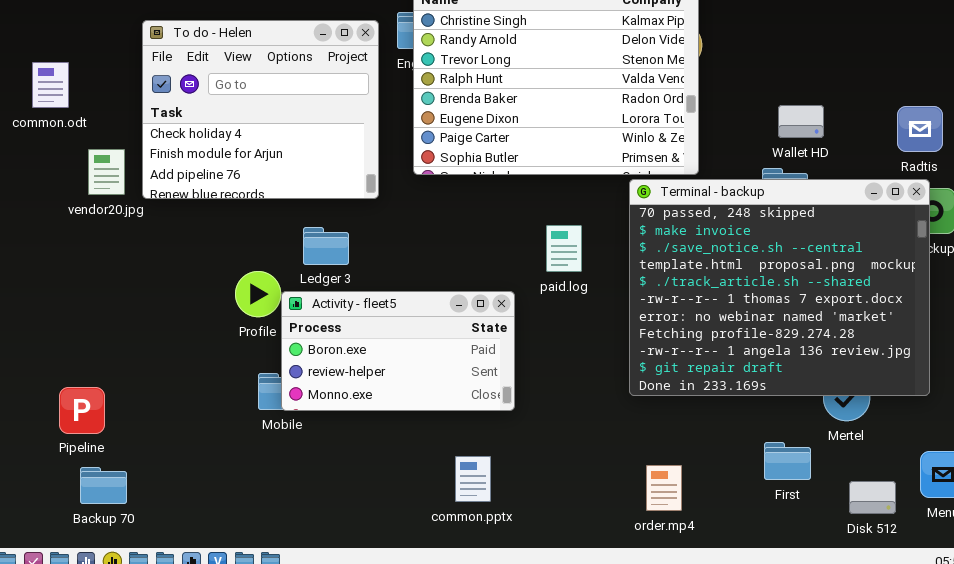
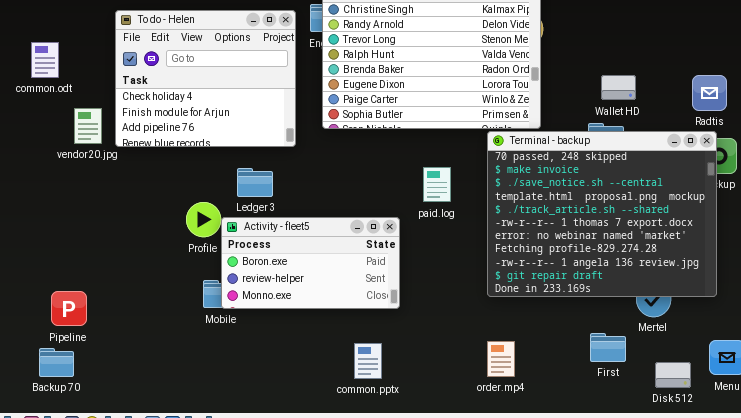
order.mp4: [646,465,682,511] -> [487,341,515,377], moved
Backup 70: [80,467,127,504] -> [39,348,74,377], moved

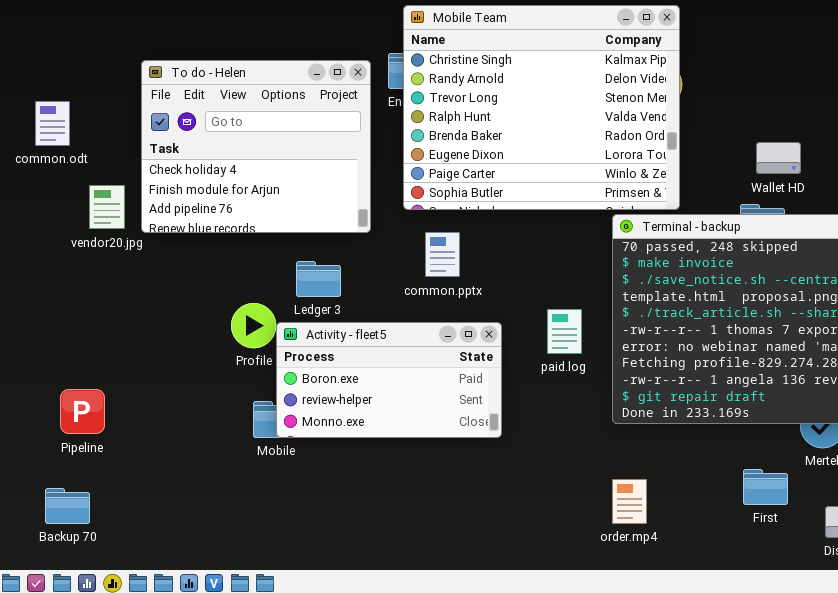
paid.log: [423,167,451,202] -> [547,309,582,354], moved
Pipeline: [51,291,87,326] -> [60,389,105,434], moved
common.pptx: [354,343,382,379] -> [425,232,460,277], moved

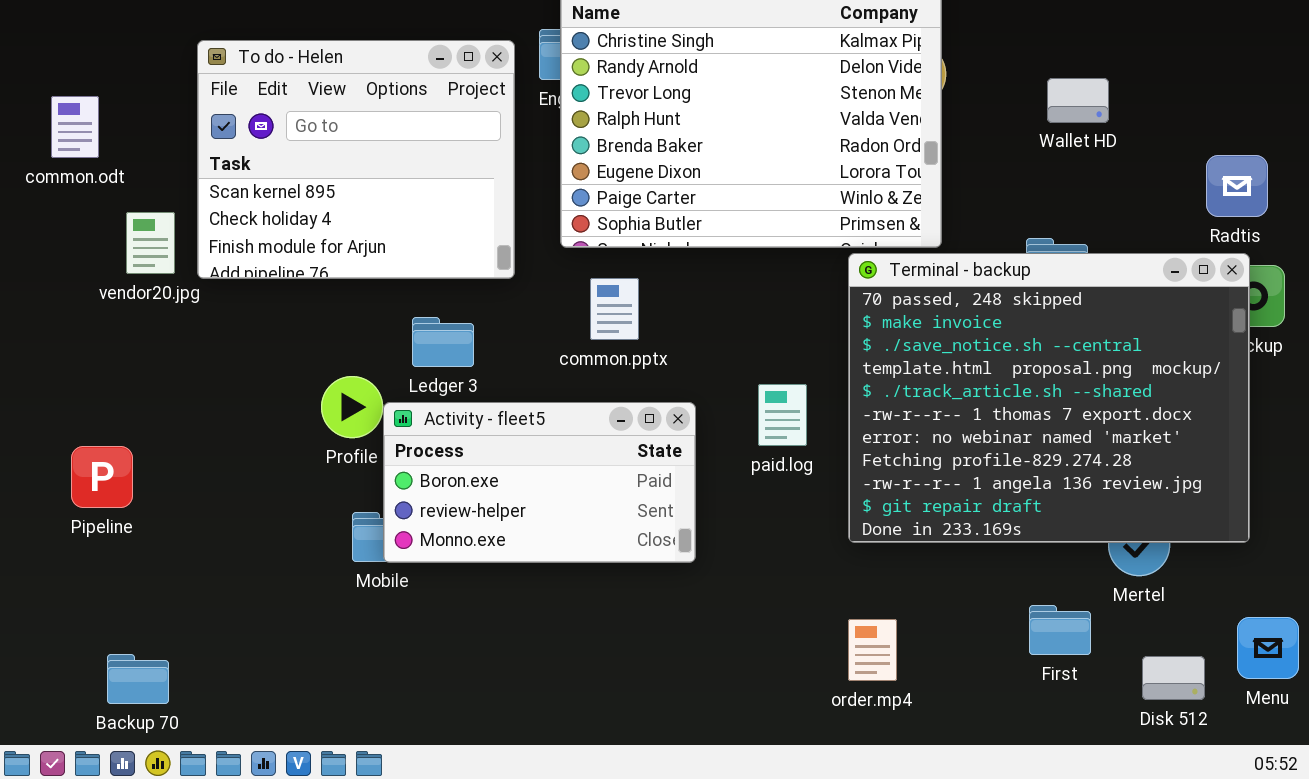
To do - Helen: [141,60,371,233] -> [197,40,515,279], scrolled up 1 row
Wallet HD: [756,142,801,174] -> [1047,78,1109,123], moved
Pipeline: [60,389,105,434] -> [71,446,133,508], moved
Backup 70: [45,488,90,524] -> [107,654,169,704], moved

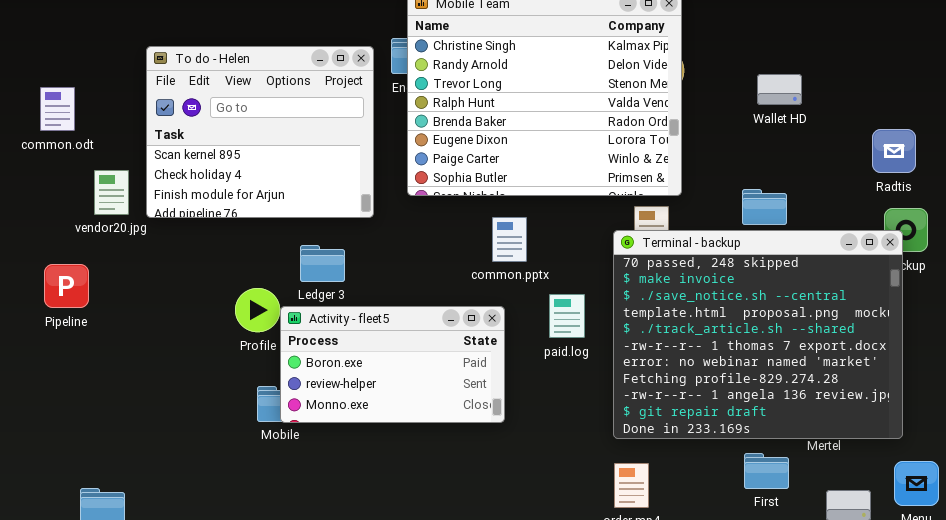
Terminal - backup: [848,253,1250,543] -> [613,230,903,439], moved
common.pptx: [590,278,639,340] -> [492,217,527,262], moved
Pipeline: [71,446,133,508] -> [44,264,89,308], moved

